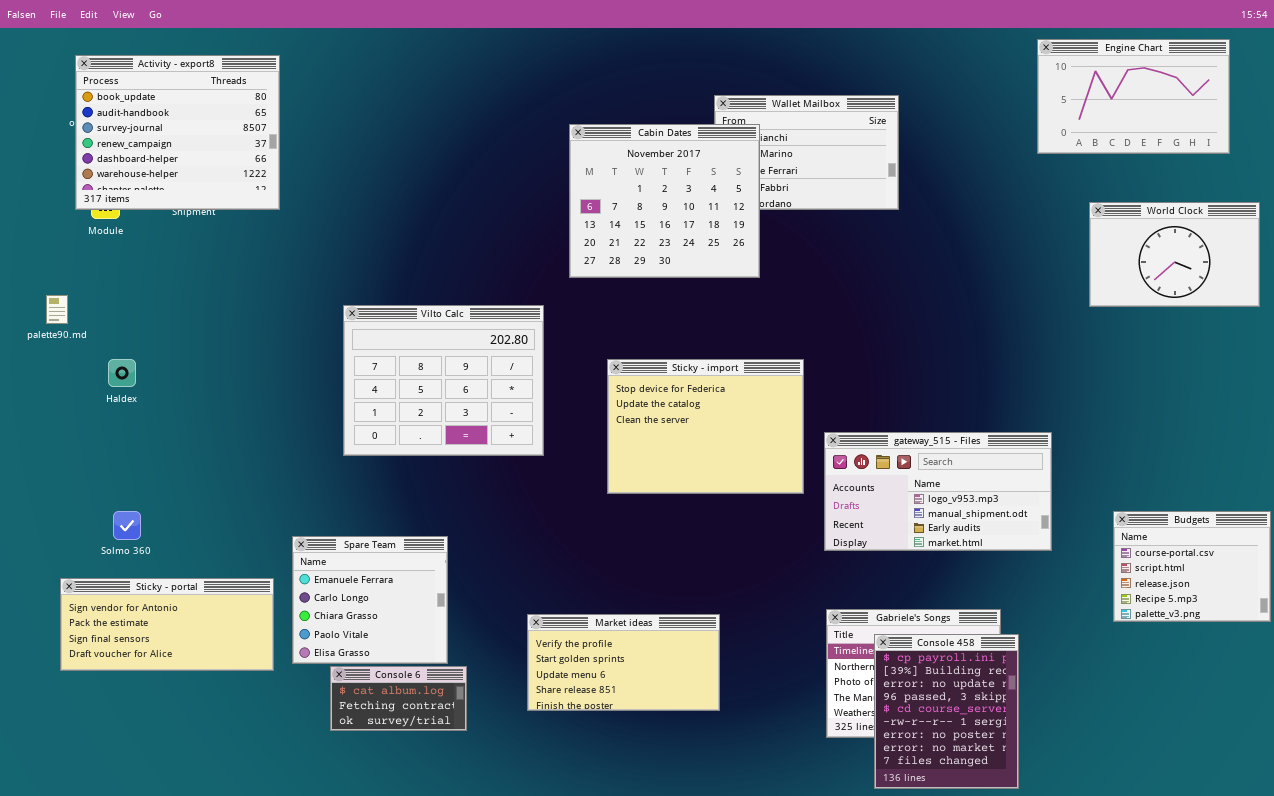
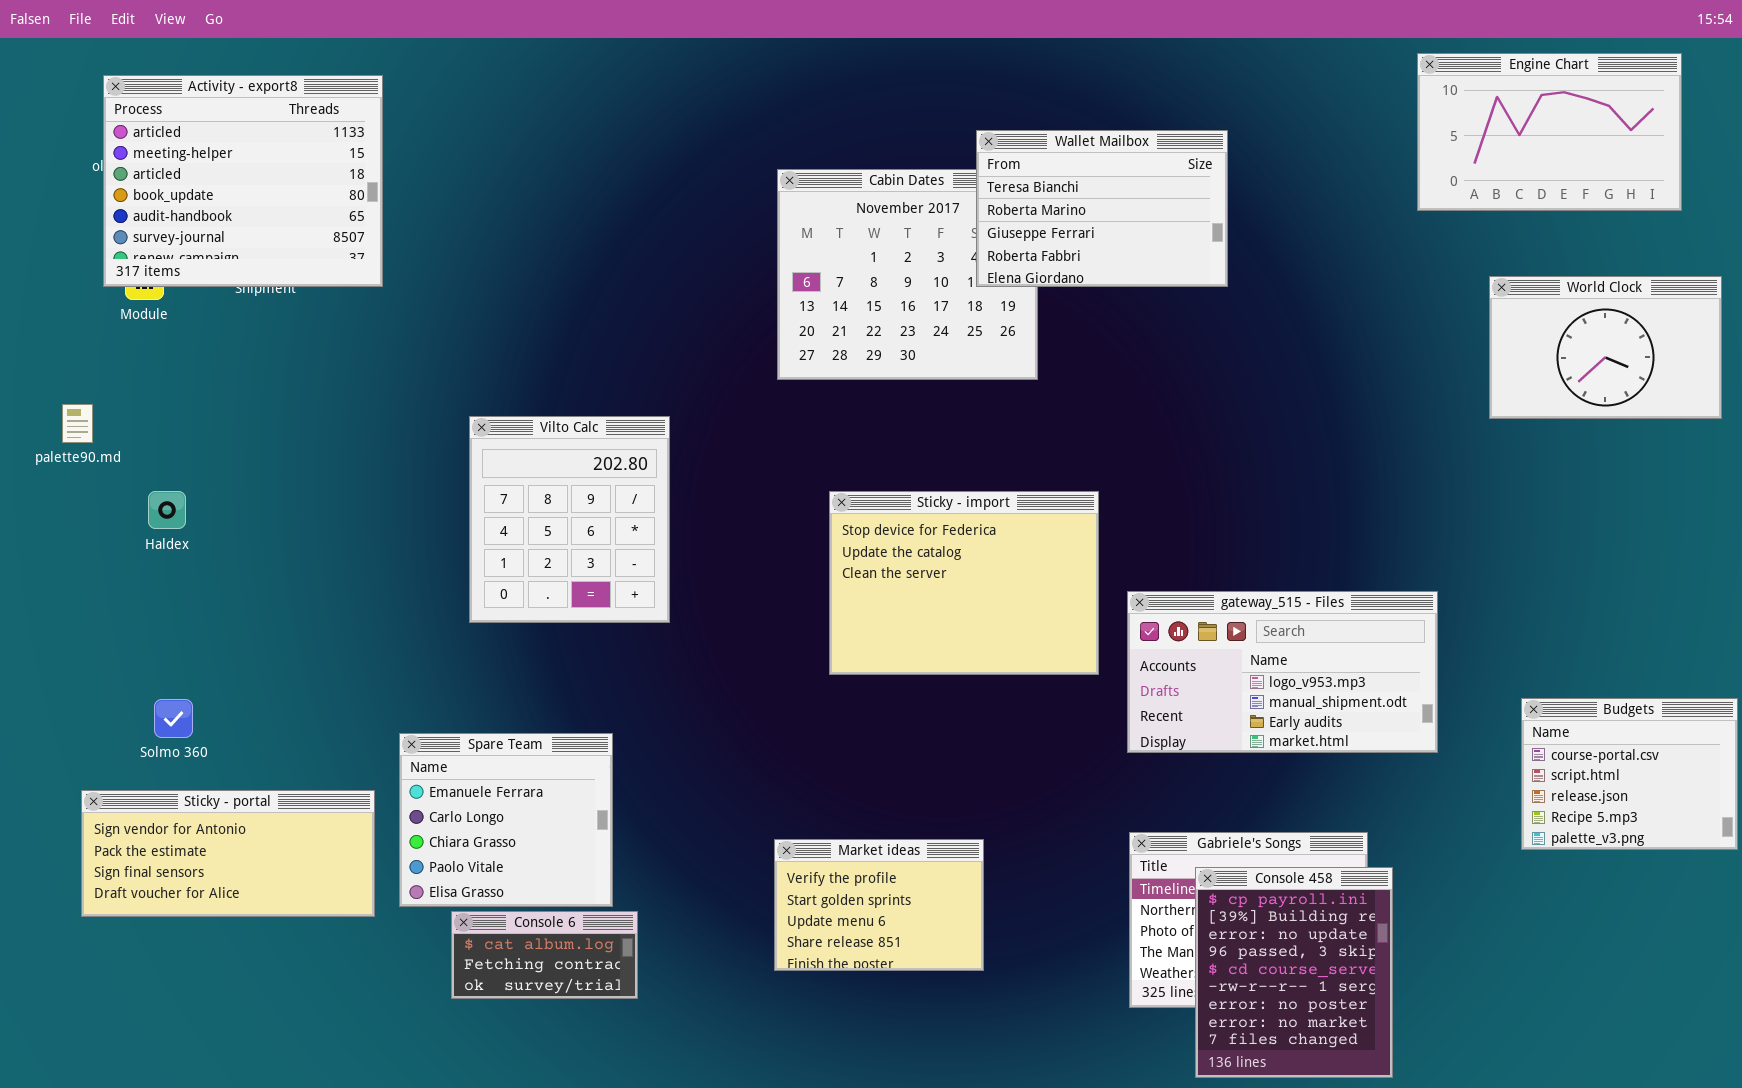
Activity - export8: [75,55,280,210] -> [103,75,383,287], scrolled up 3 rows
Wallet Mailbox: [714,95,899,210] -> [976,130,1228,287], raised
Vilto Calc: [343,305,544,456] -> [469,416,670,623], resized
Market ideas: [527,614,720,711] -> [774,839,984,971], resized

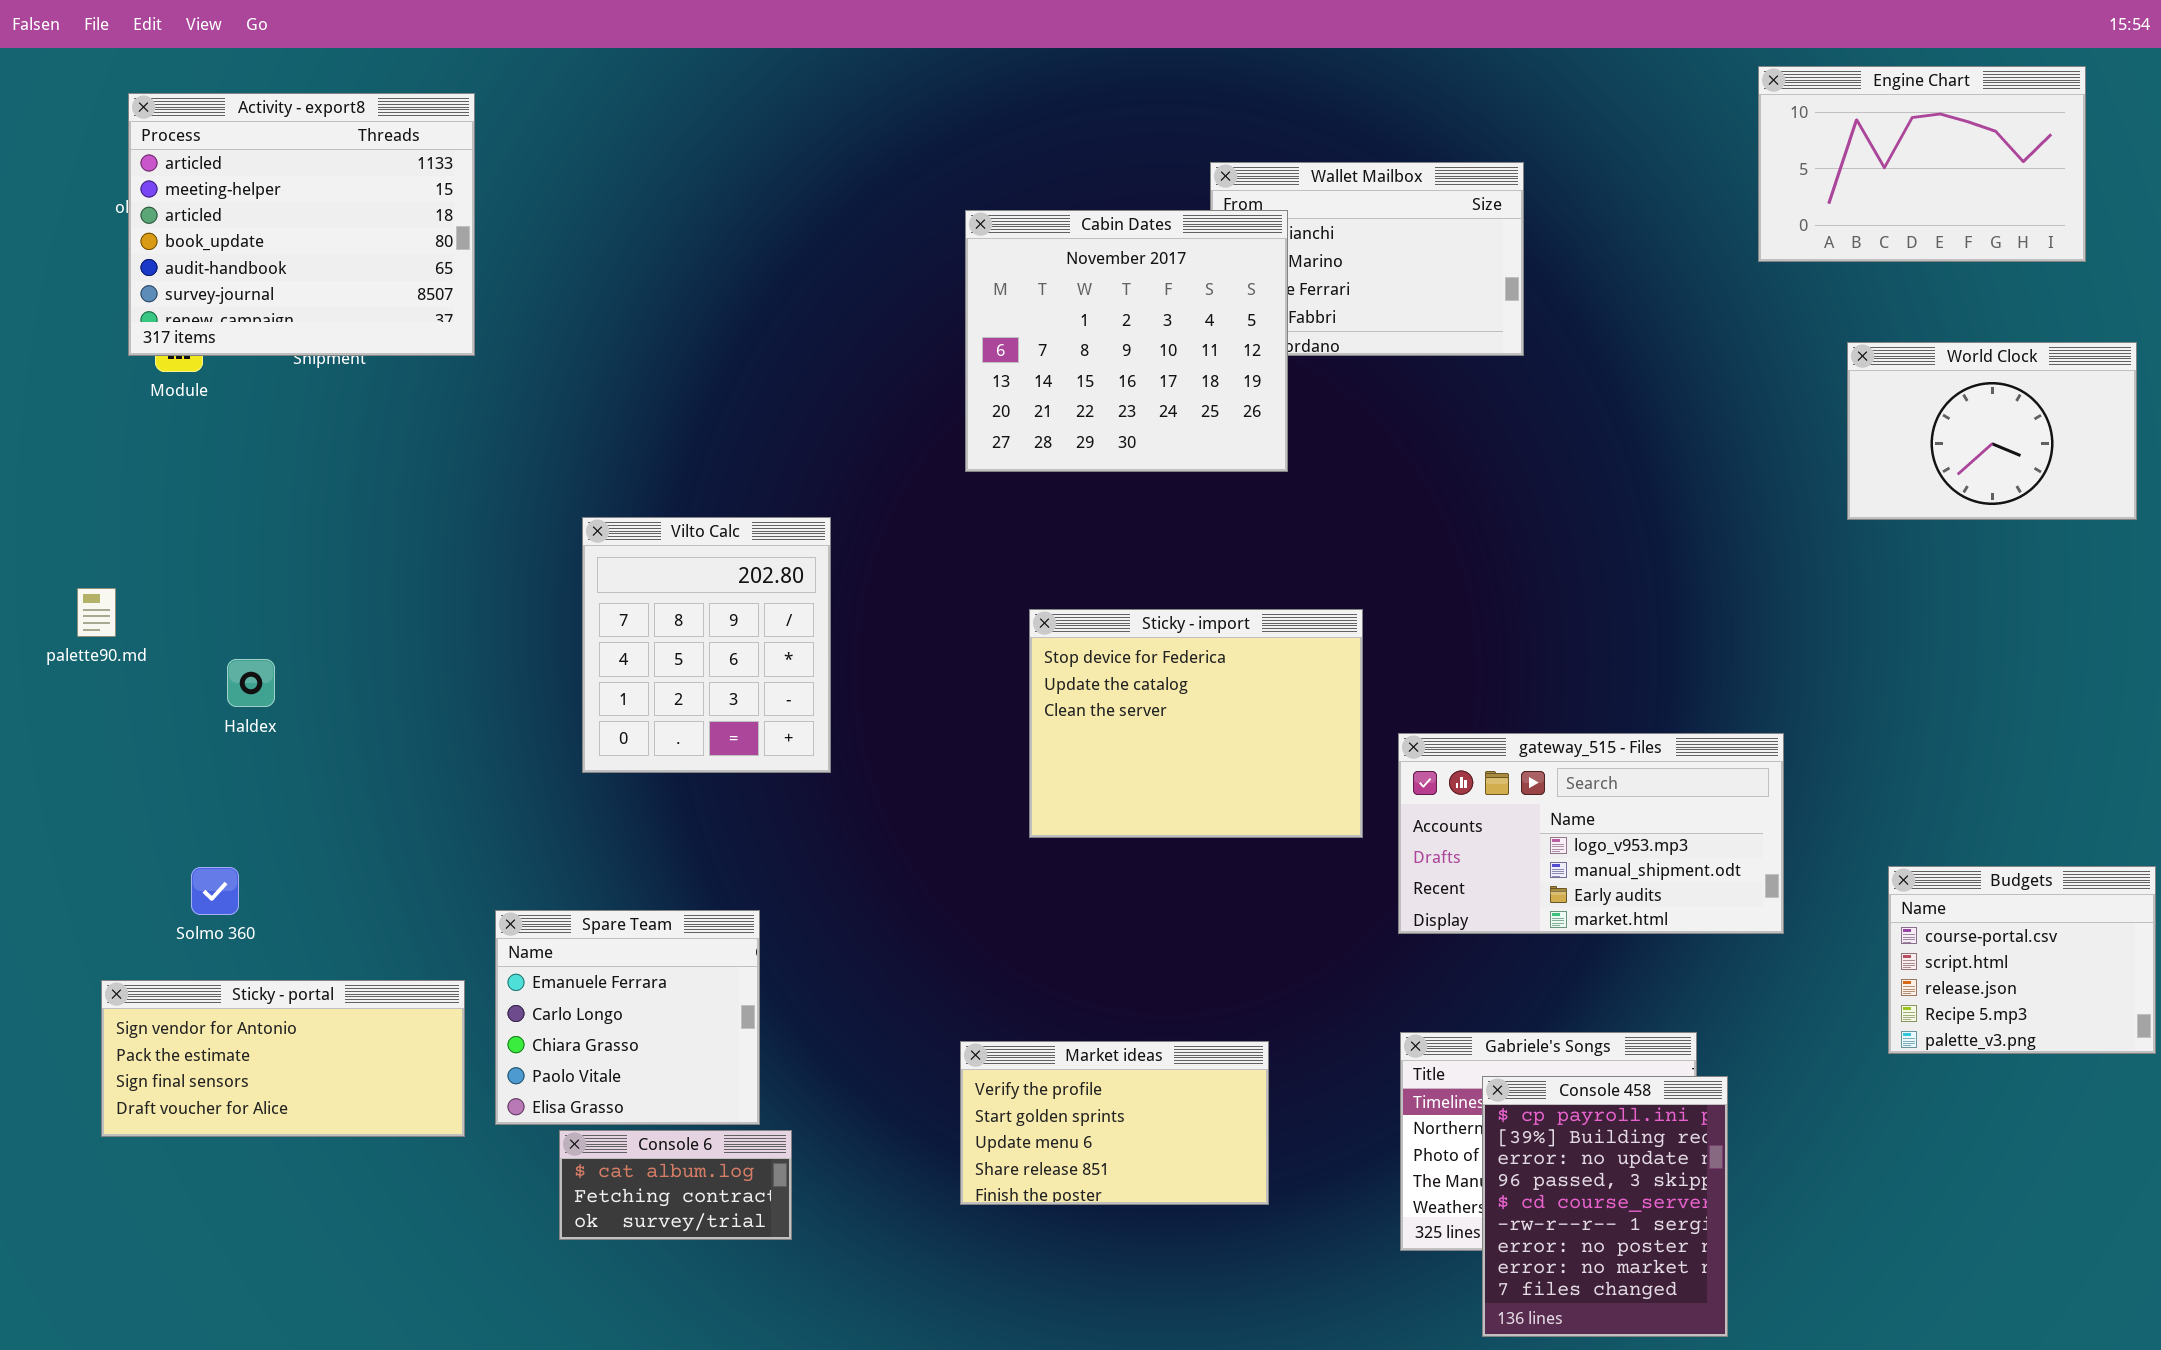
Cabin Dates: [777,169,1038,380] -> [965,210,1288,472], raised
palette90.md: [62,404,93,443] -> [77,588,116,637], moved
Haldex: [148,491,186,529] -> [227,659,275,707], moved
Market ideas: [774,839,984,971] -> [960,1041,1269,1205], resized

